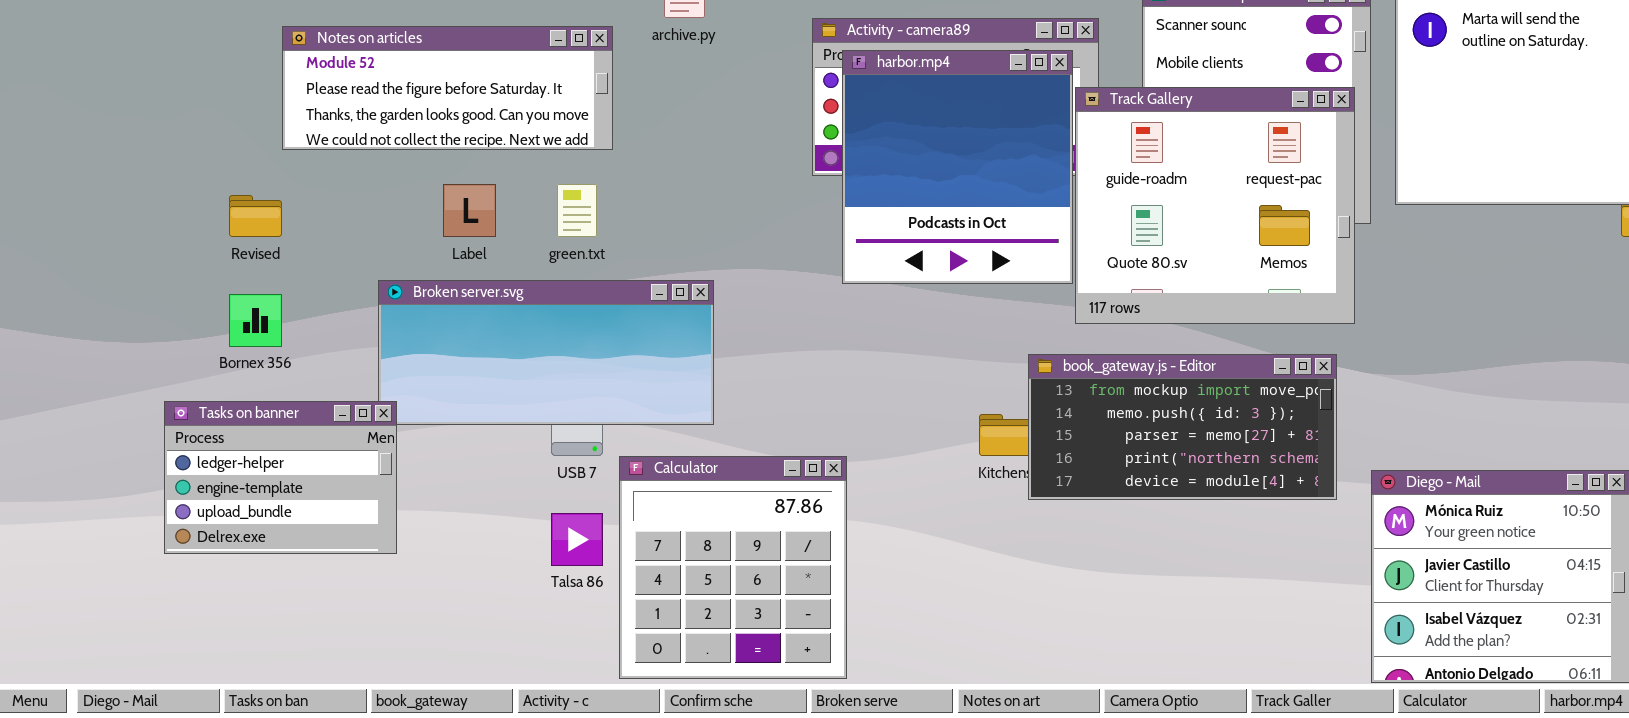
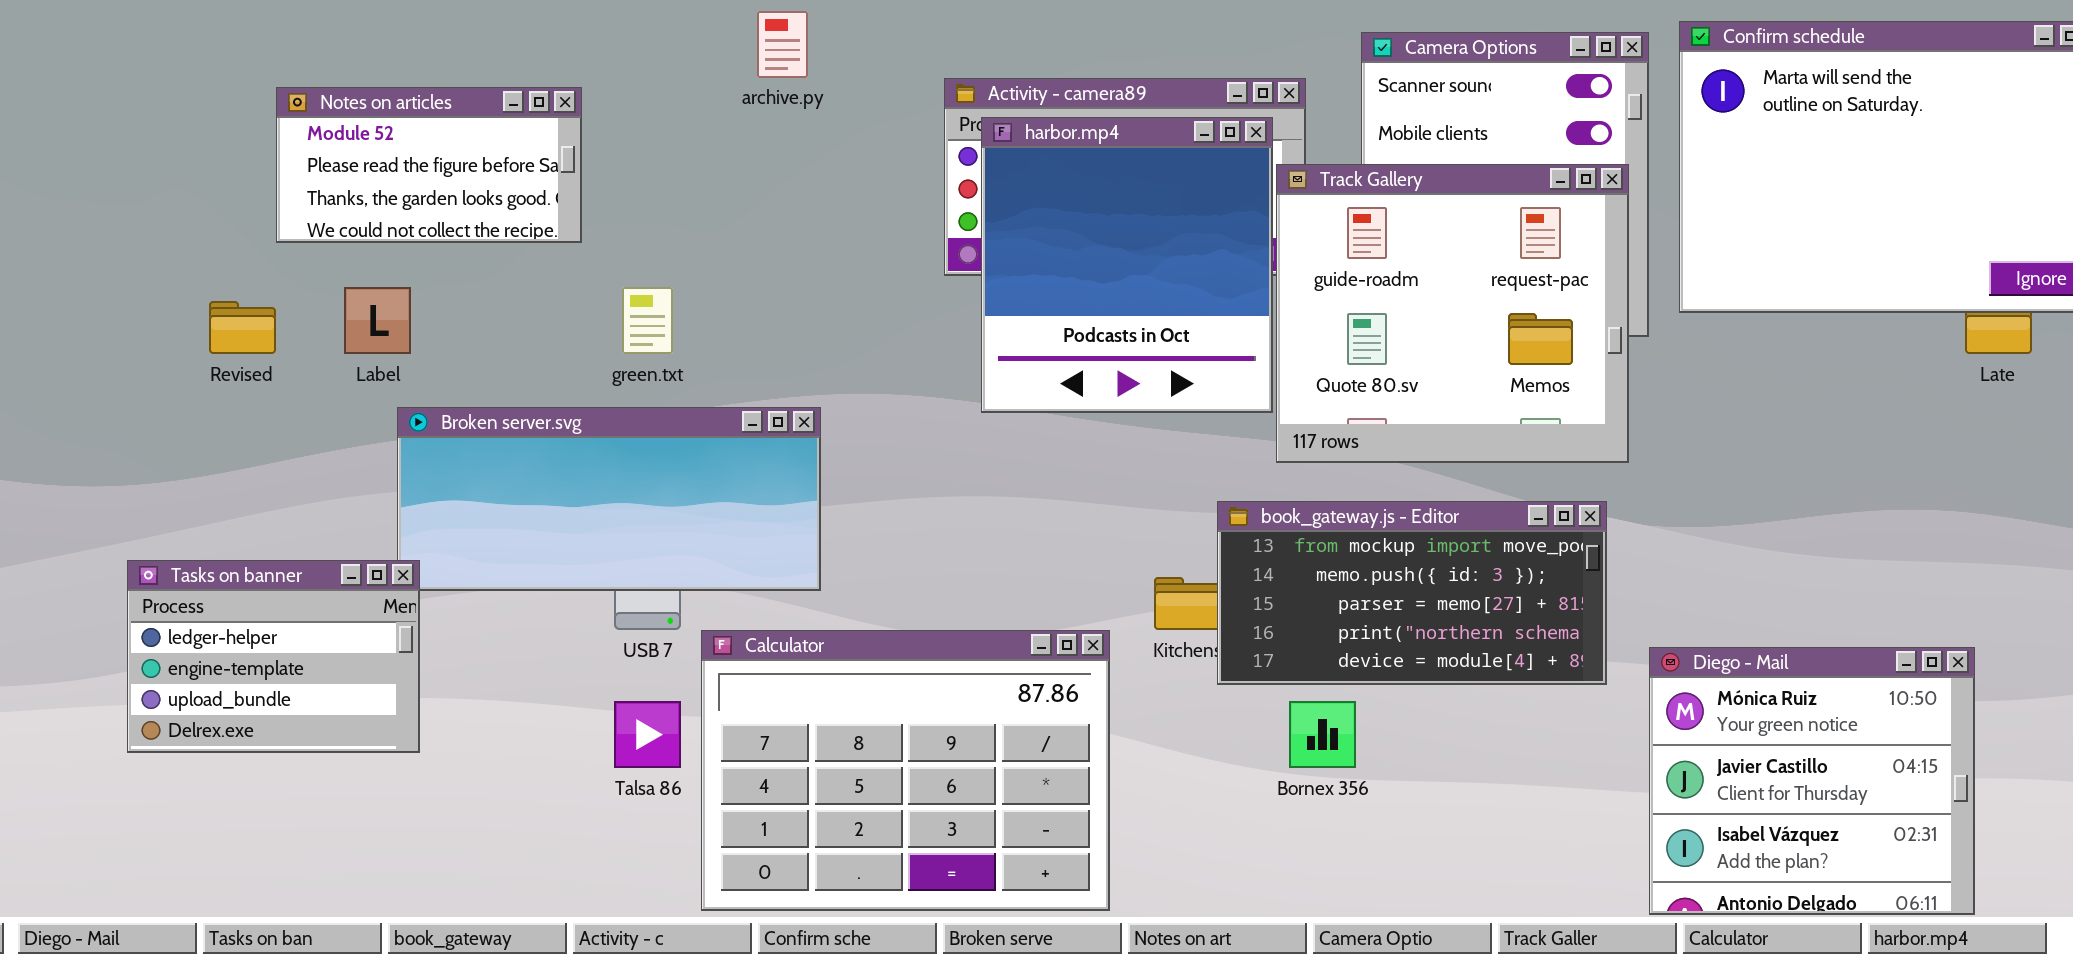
Notes on articles: [282,26,613,150] -> [276,87,582,243], resized
Label: [443,184,496,237] -> [344,287,411,354], moved
Bornex 356: [229,294,282,347] -> [1289,701,1356,768], moved
Calculator: [619,456,847,679] -> [701,630,1110,911], resized

